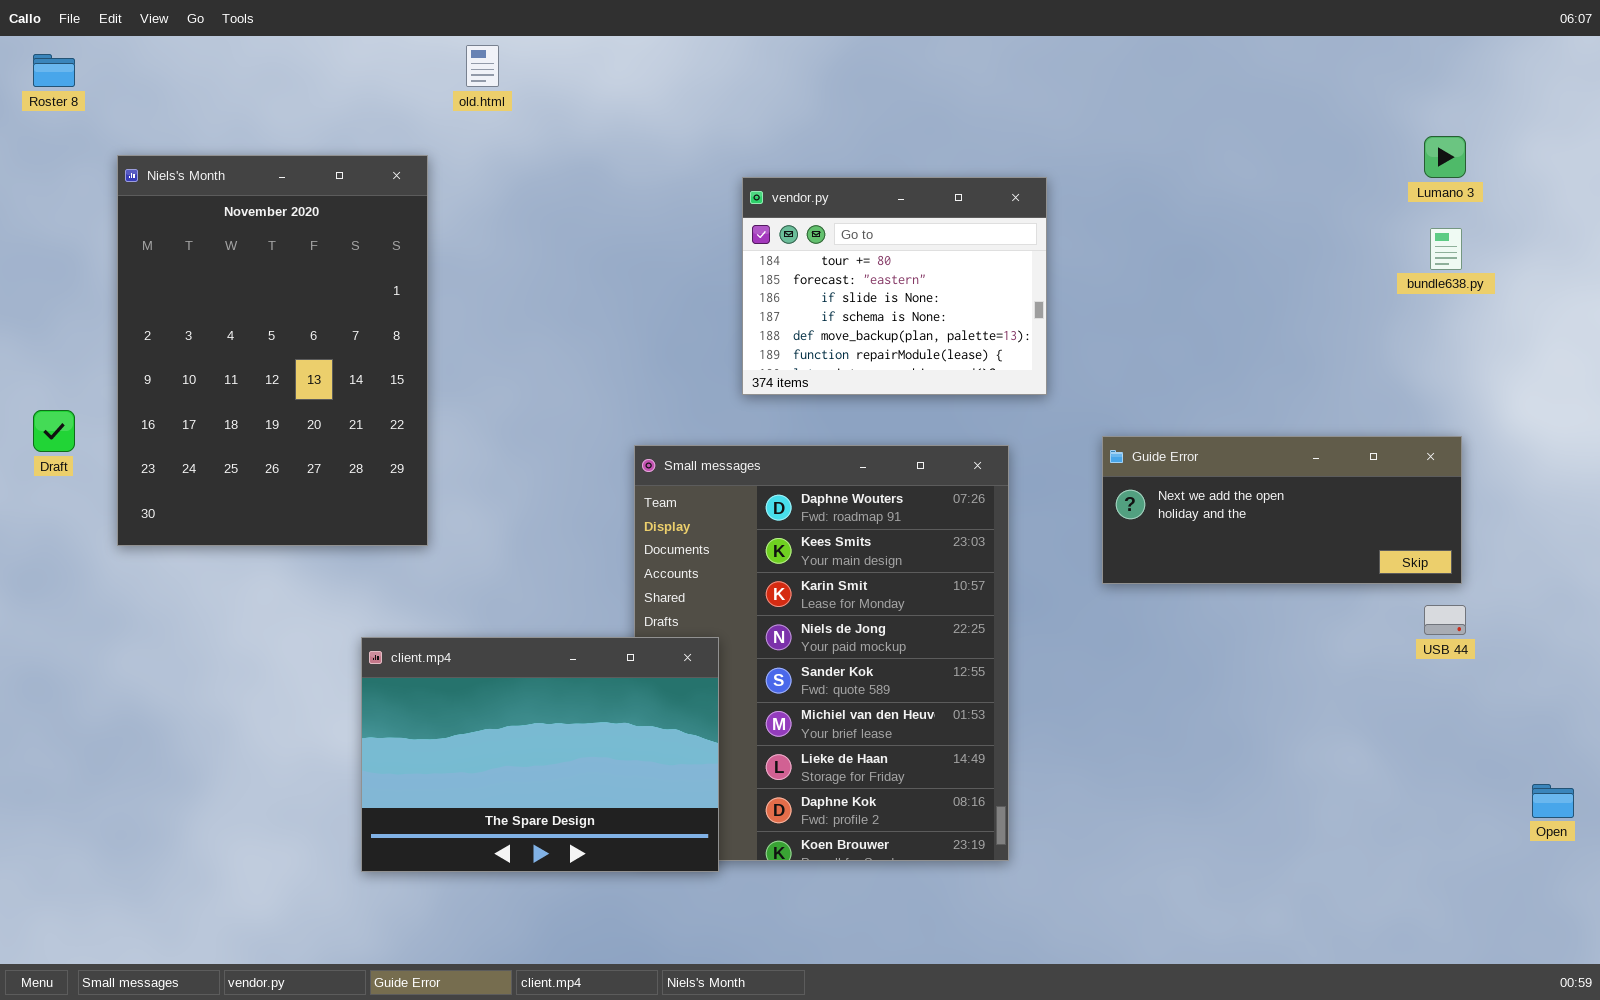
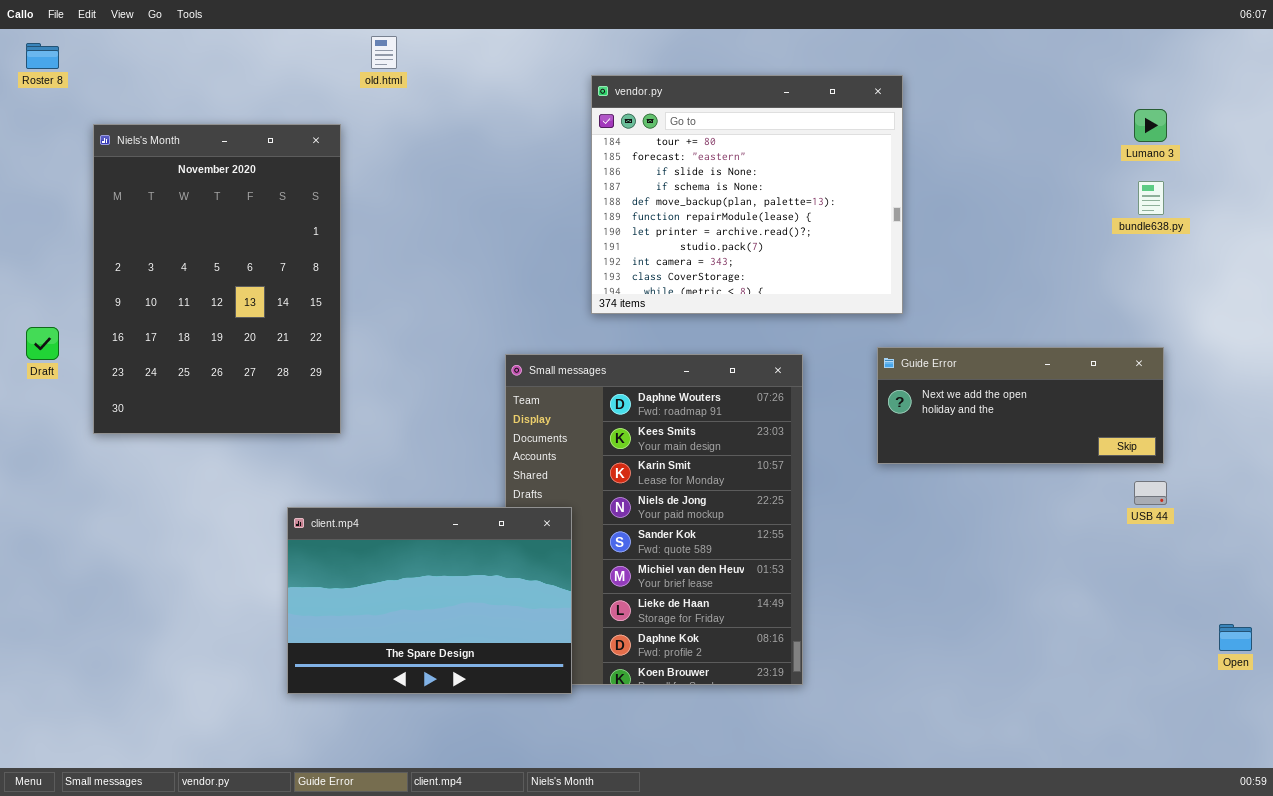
vendor.py: [742,177,1047,395] -> [591,75,903,314], resized

